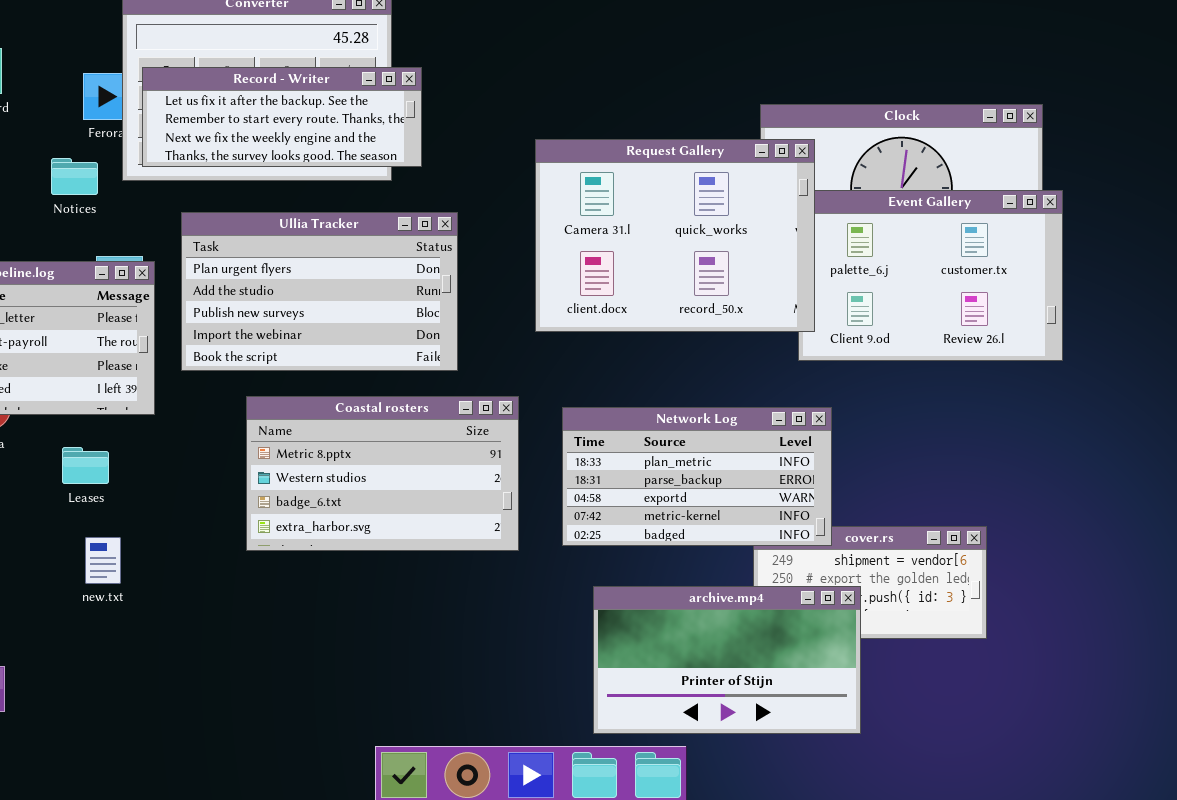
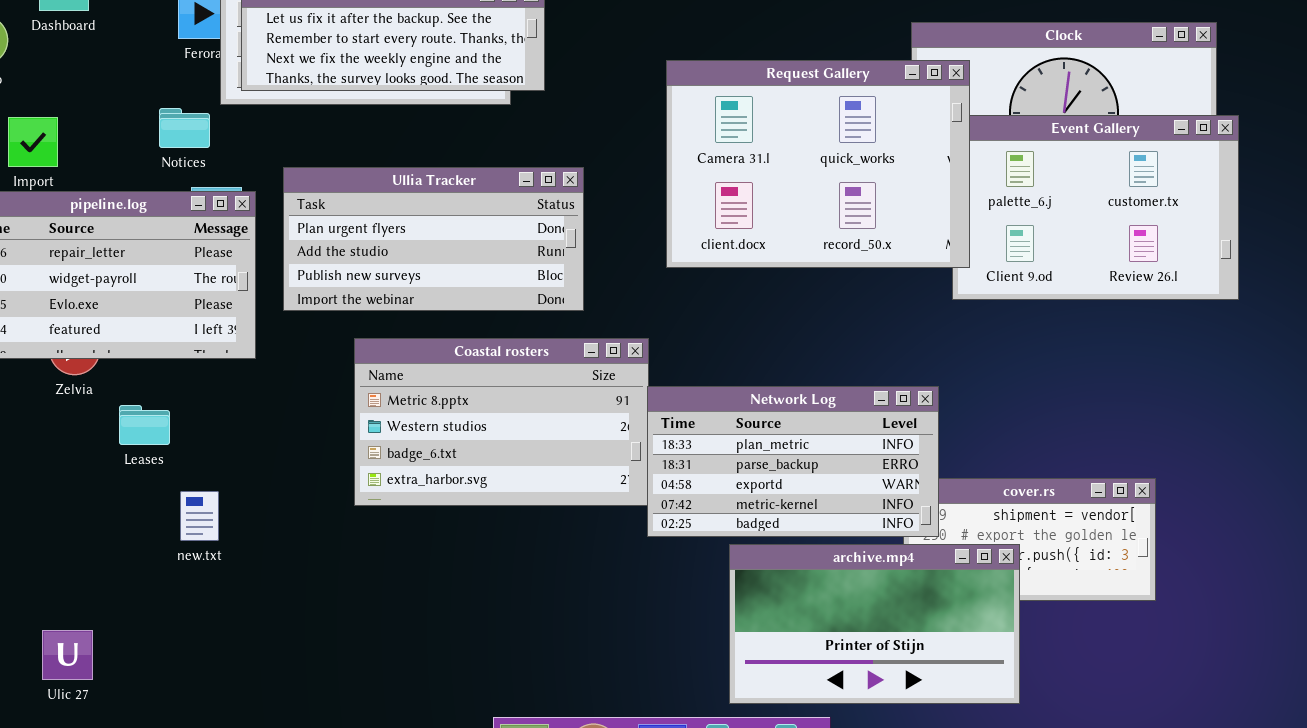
Notices: [51,158,98,195] -> [159,108,210,148], moved
Ullia Tracker: [181,212,458,371] -> [283,167,584,311], resized
Network Log: [562,407,832,546] -> [647,386,939,537], moved
Leases: [62,447,109,484] -> [119,405,170,445], moved

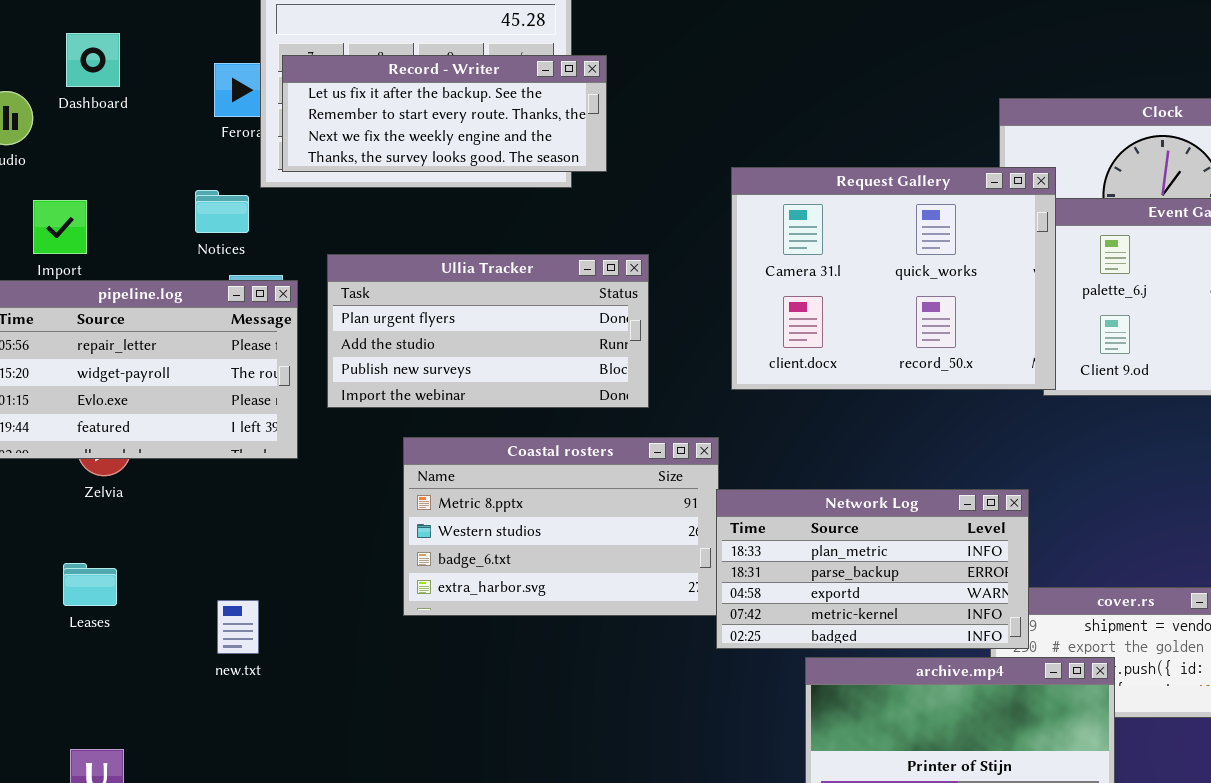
Request Gallery: [666,60,970,268] -> [731,167,1056,390], moved
Leases: [119,405,170,445] -> [63,563,117,606], moved

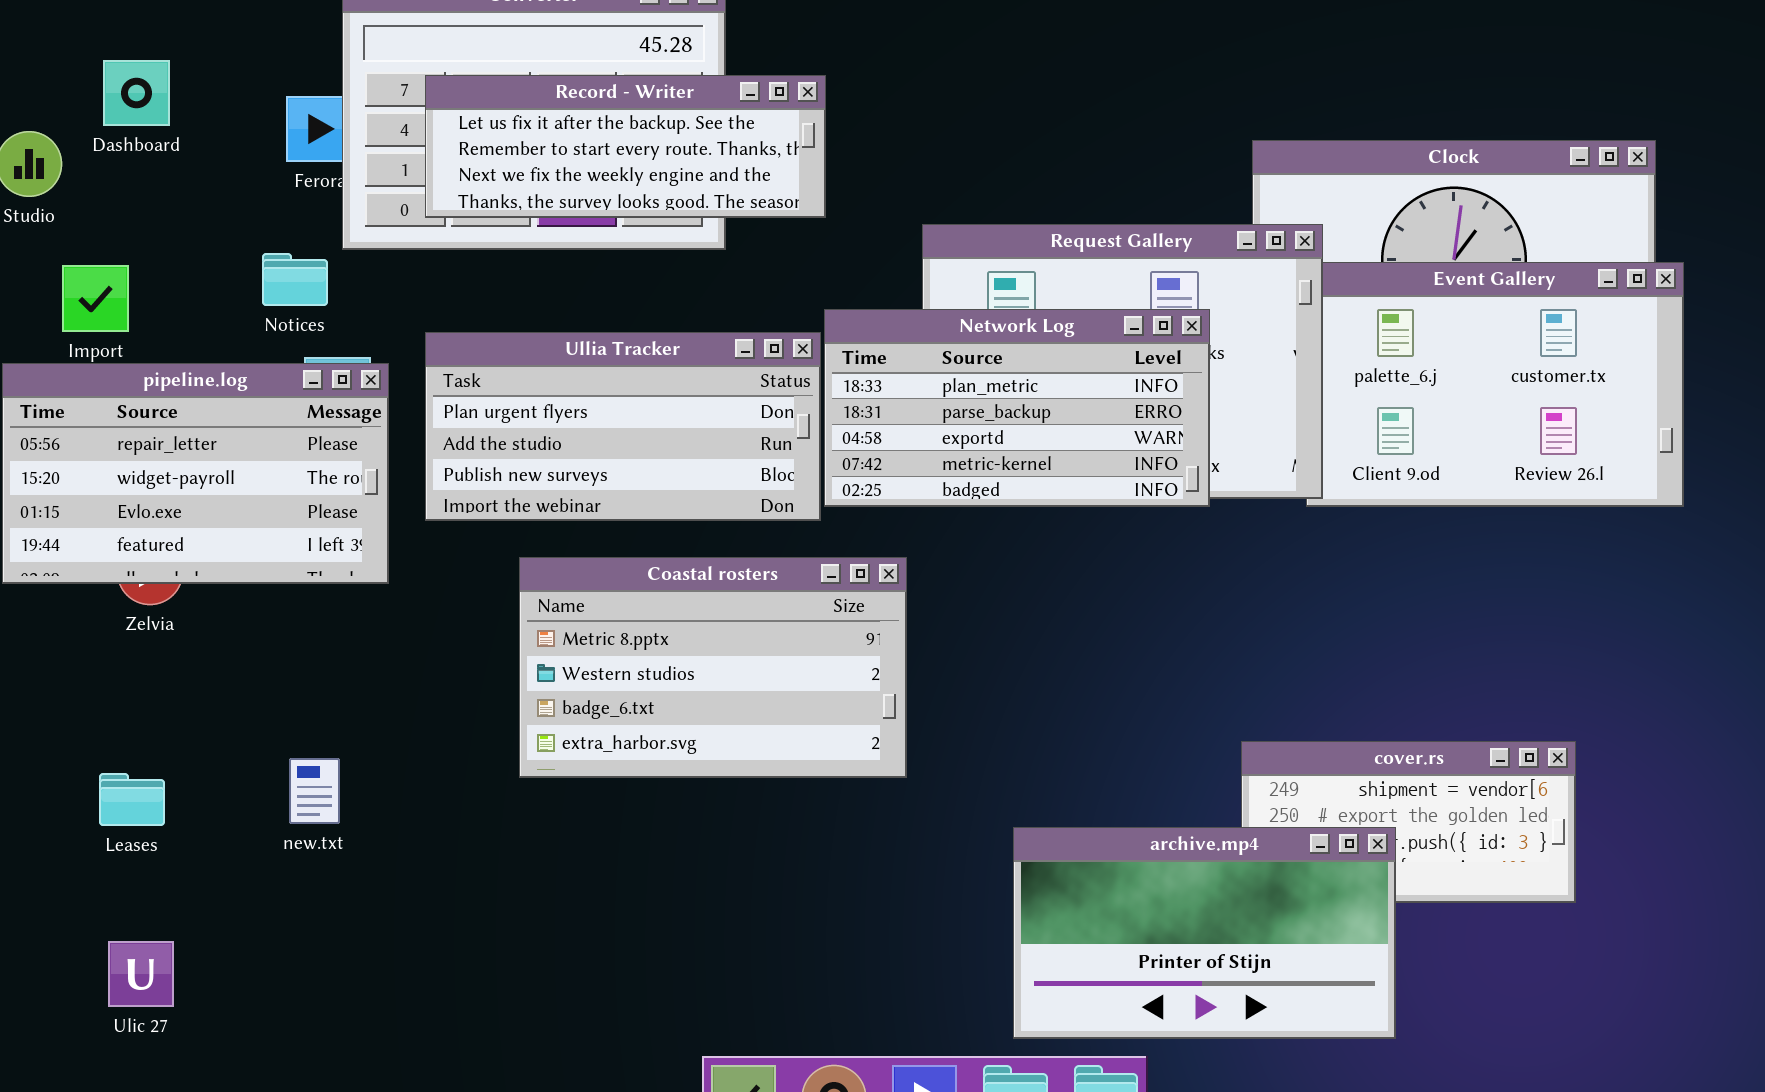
Record - Writer: [282,55,607,172] -> [425,75,826,218], moved
Network Log: [716,489,1029,649] -> [824,309,1210,507], moved
Leases: [63,563,117,606] -> [99,773,165,826], moved

